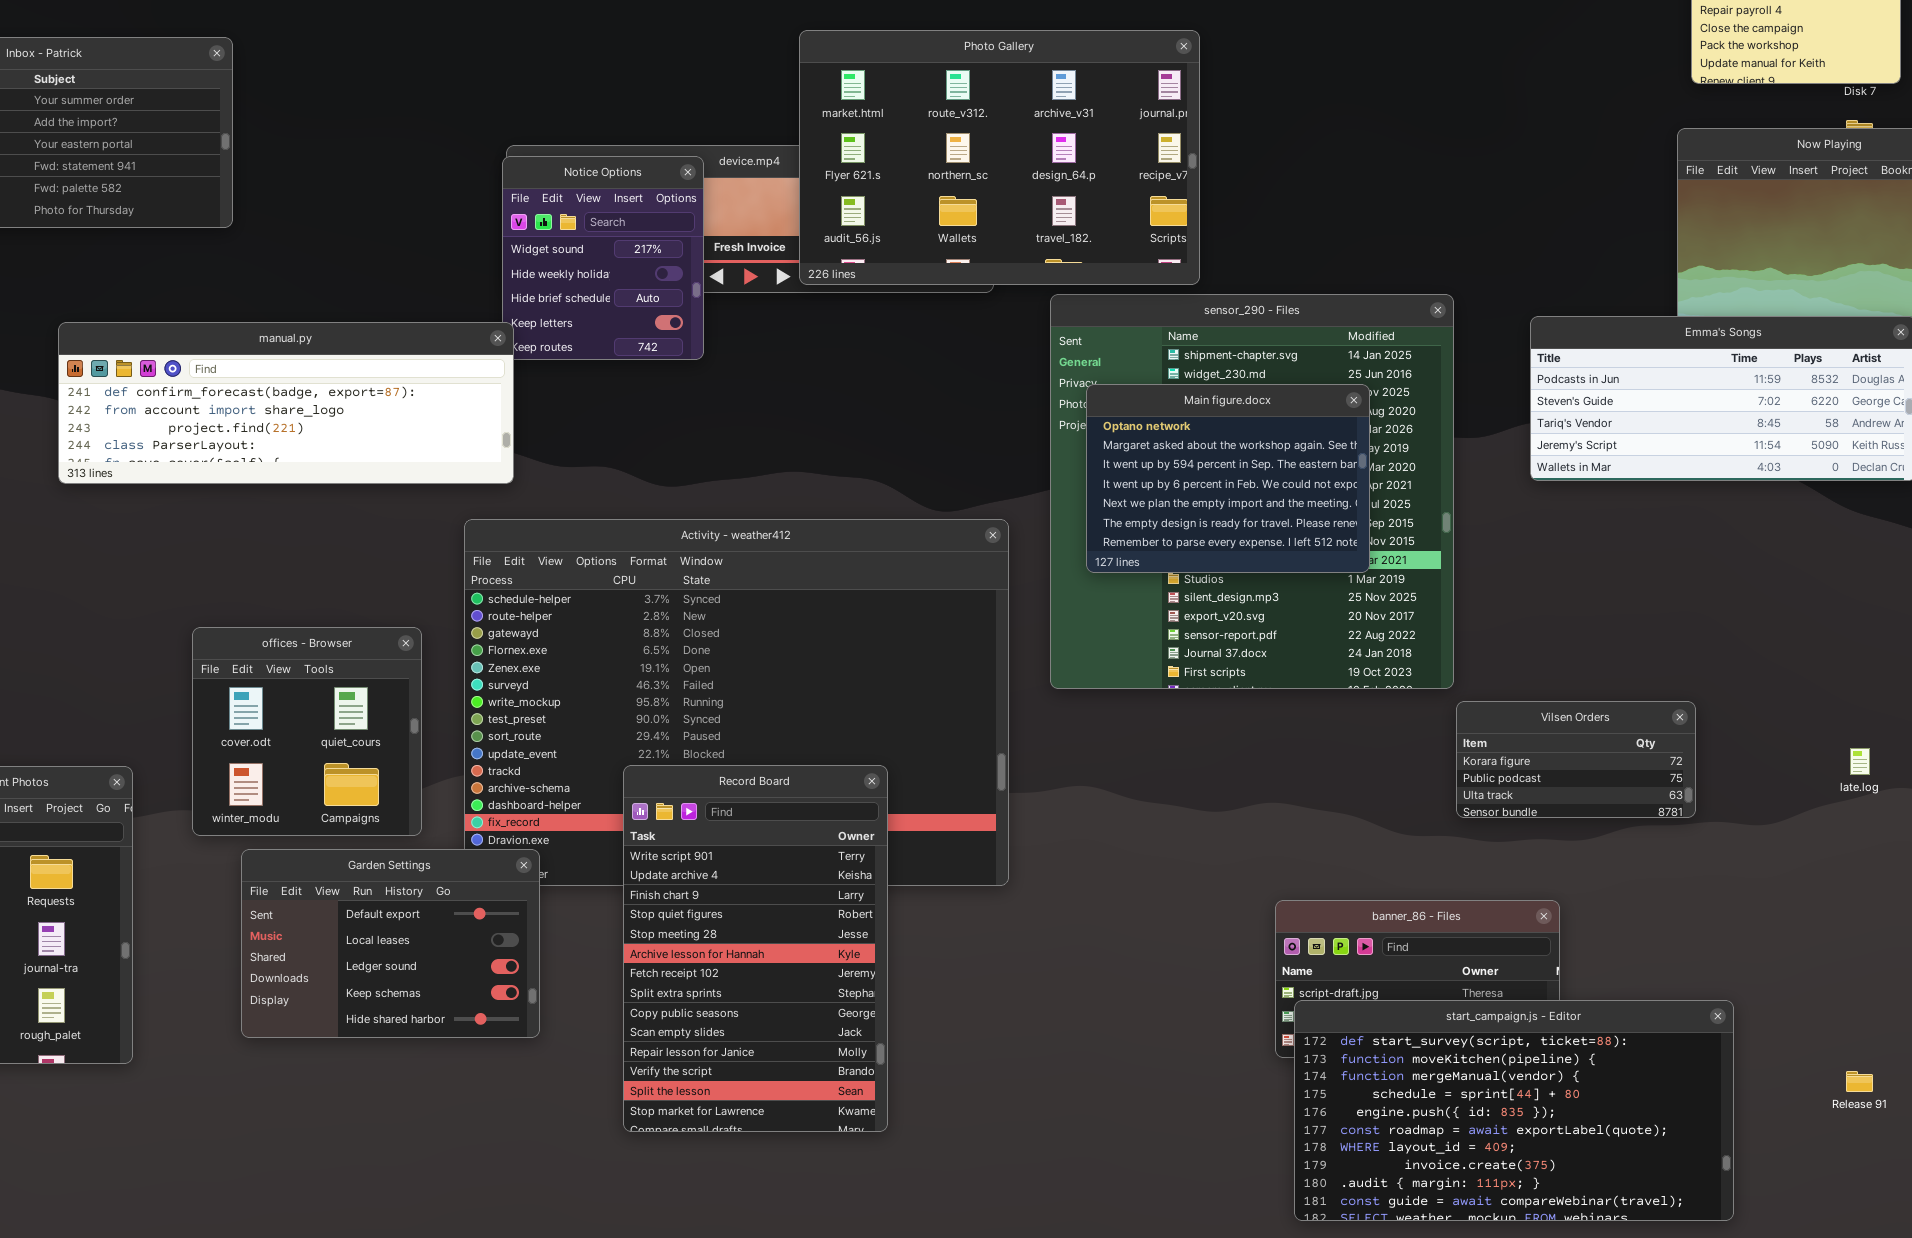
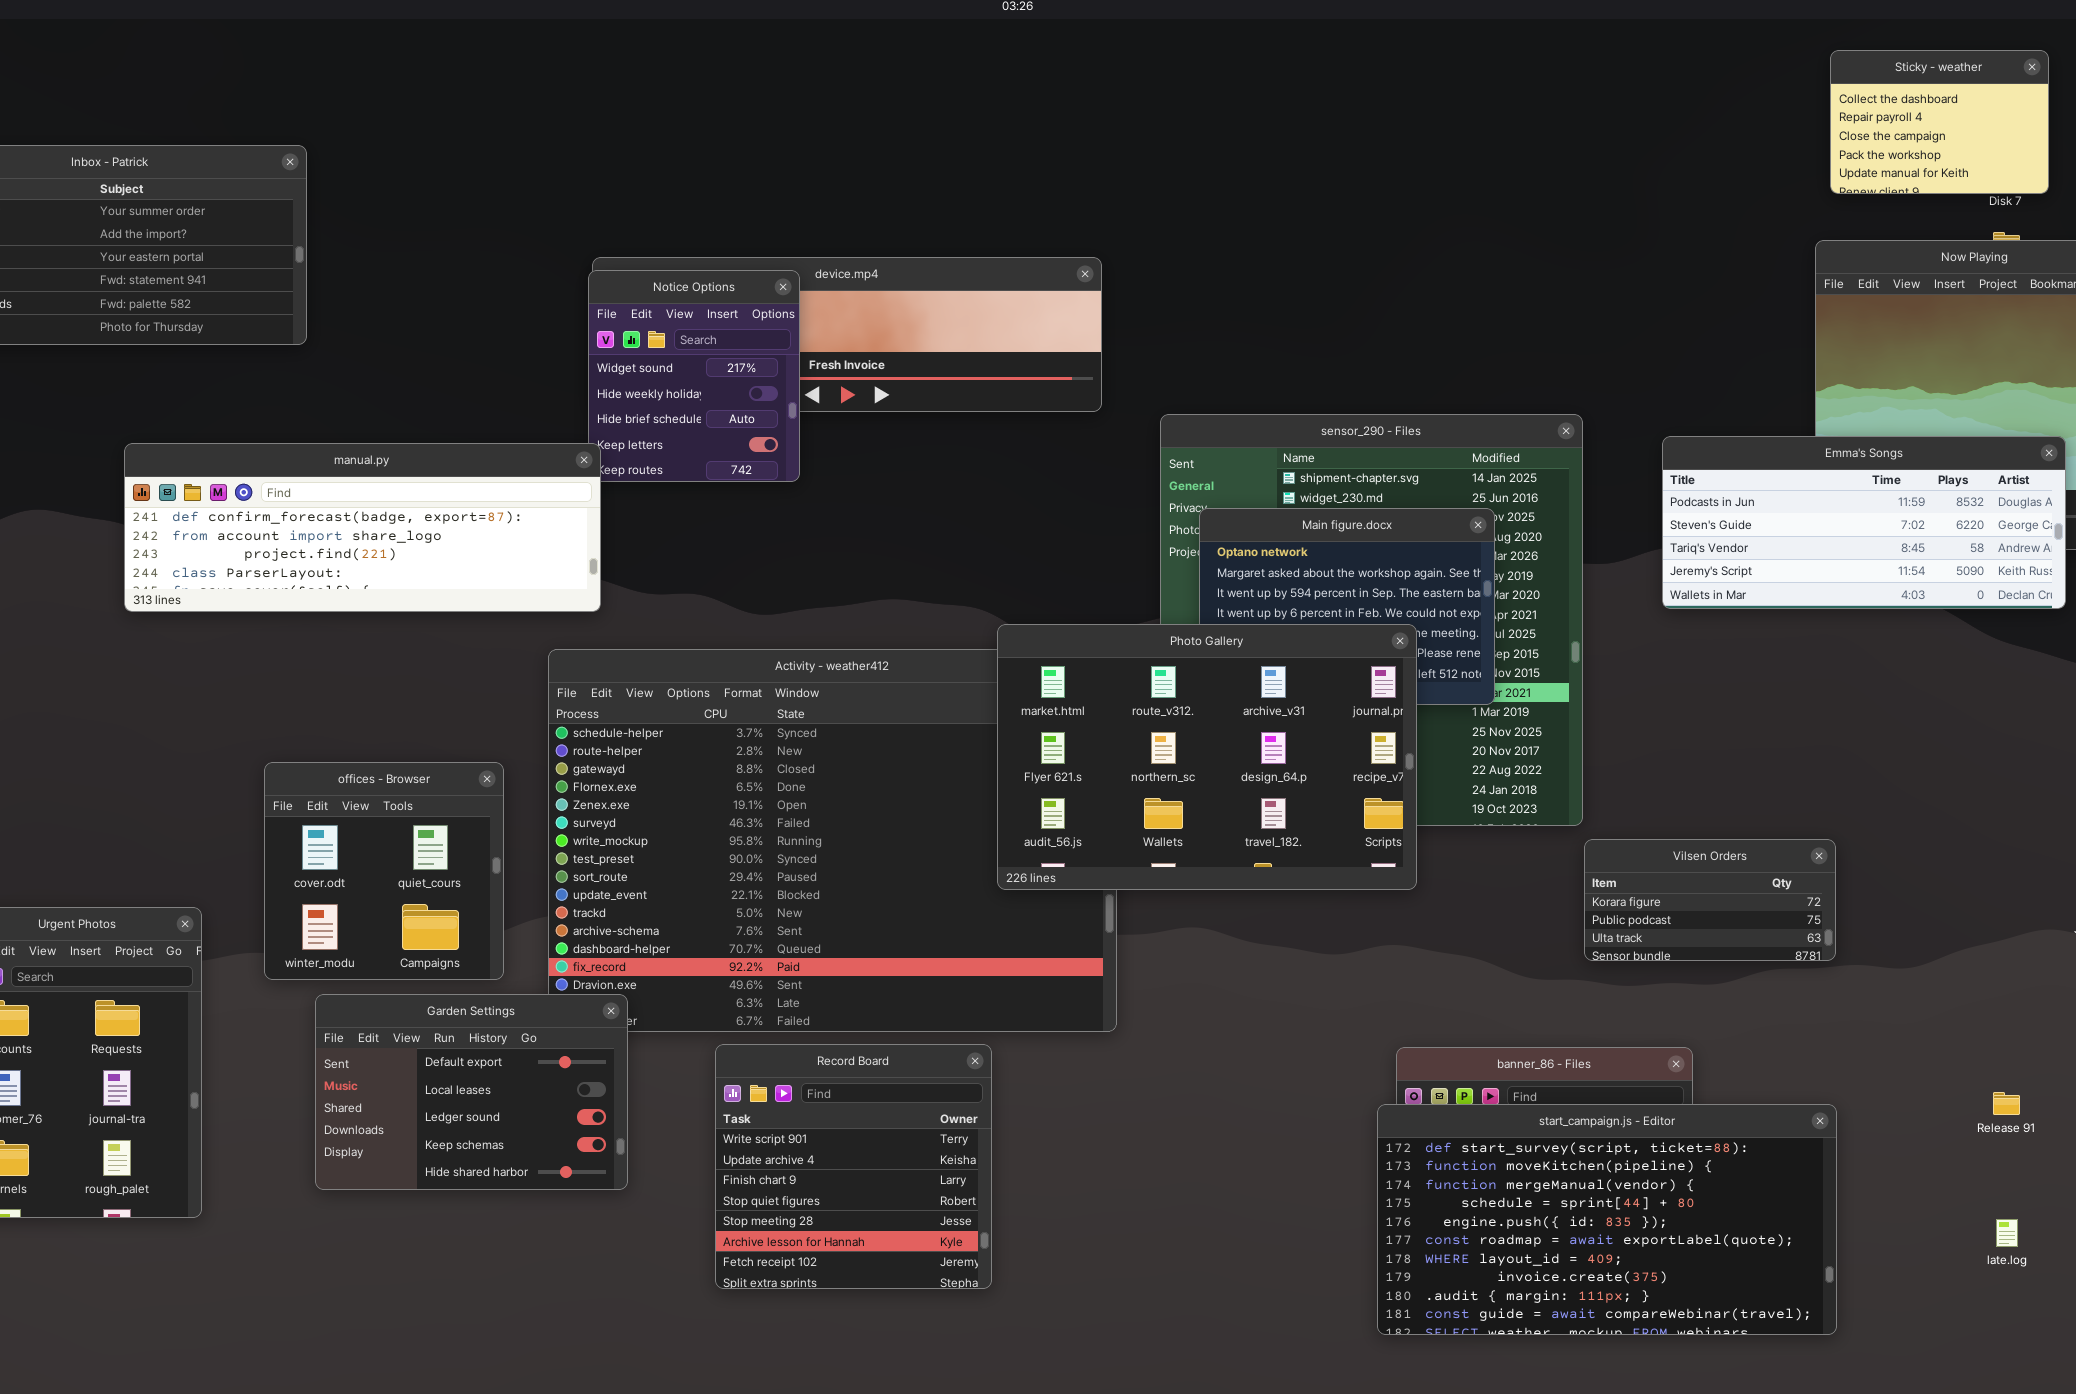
Photo Gallery: [799,30,1200,285] -> [997,624,1417,890], moved
late.log: [1850,748,1870,775] -> [1996,1219,2018,1247], moved
Record Board: [623,765,888,1132] -> [715,1044,992,1289], resized
start_campaign.js - Editor: [1294,1000,1734,1221] -> [1377,1104,1837,1335], moved
Release 91: [1846,1071,1873,1092] -> [1993,1092,2020,1115], moved

